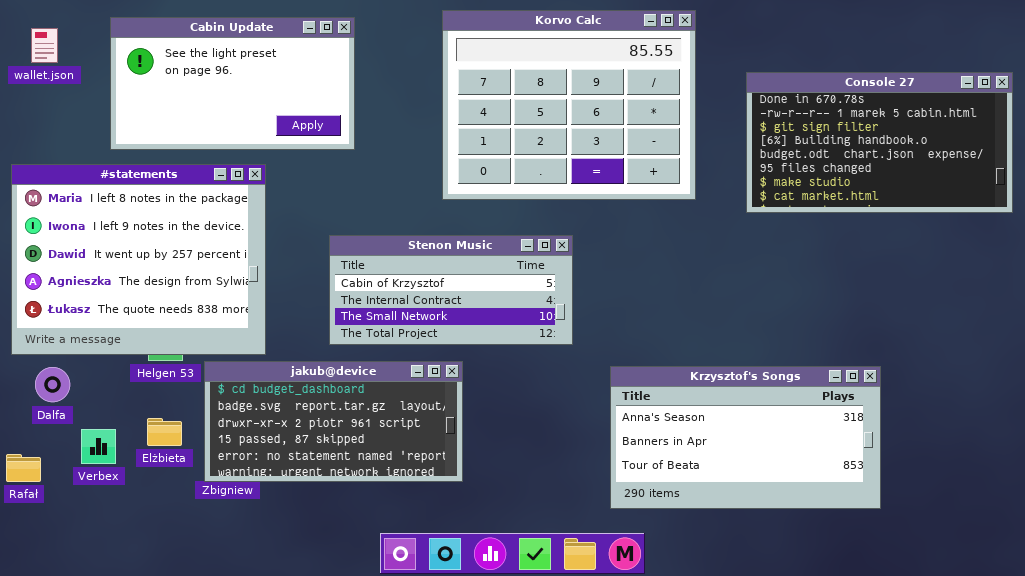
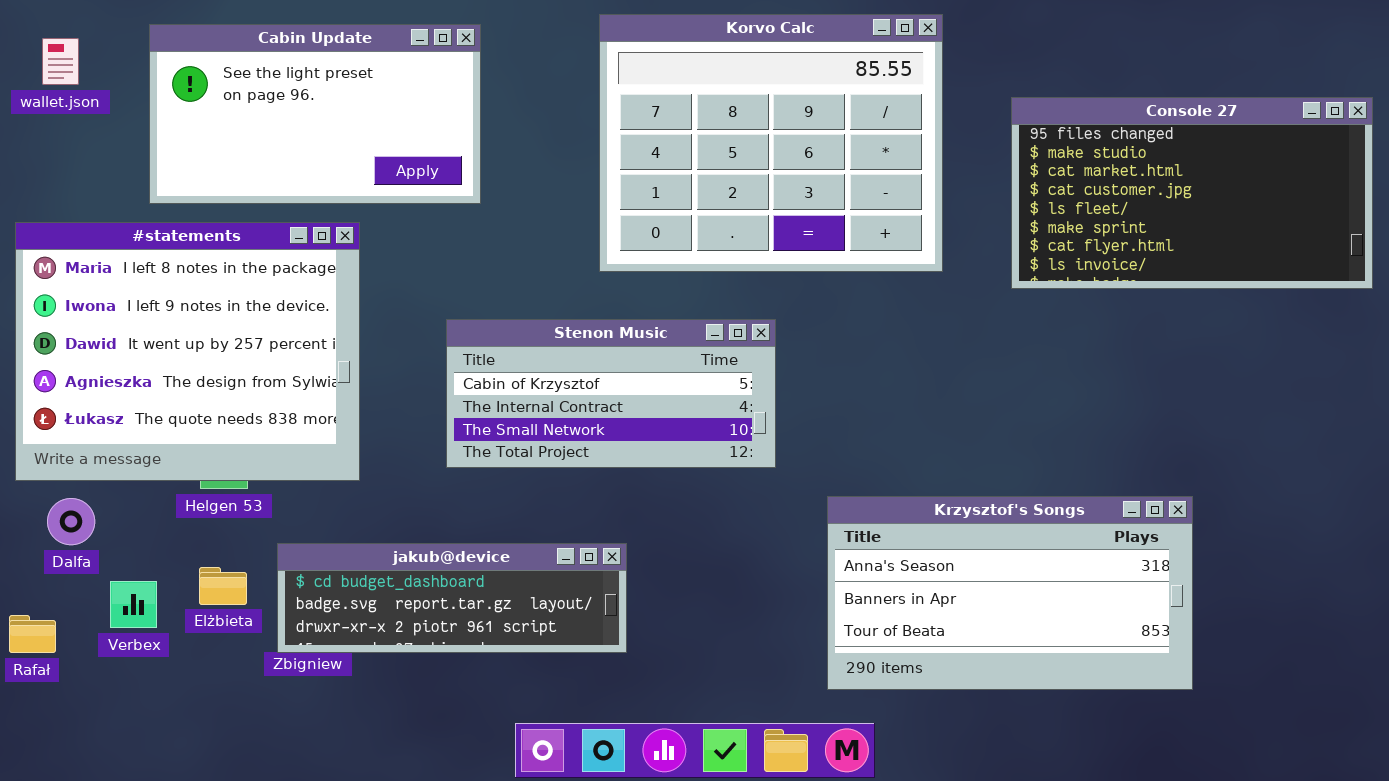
Console 27: [746,72,1013,213] -> [1011,97,1373,289], scrolled down 5 rows
jakub@device: [204,361,463,482] -> [277,543,627,653], resized

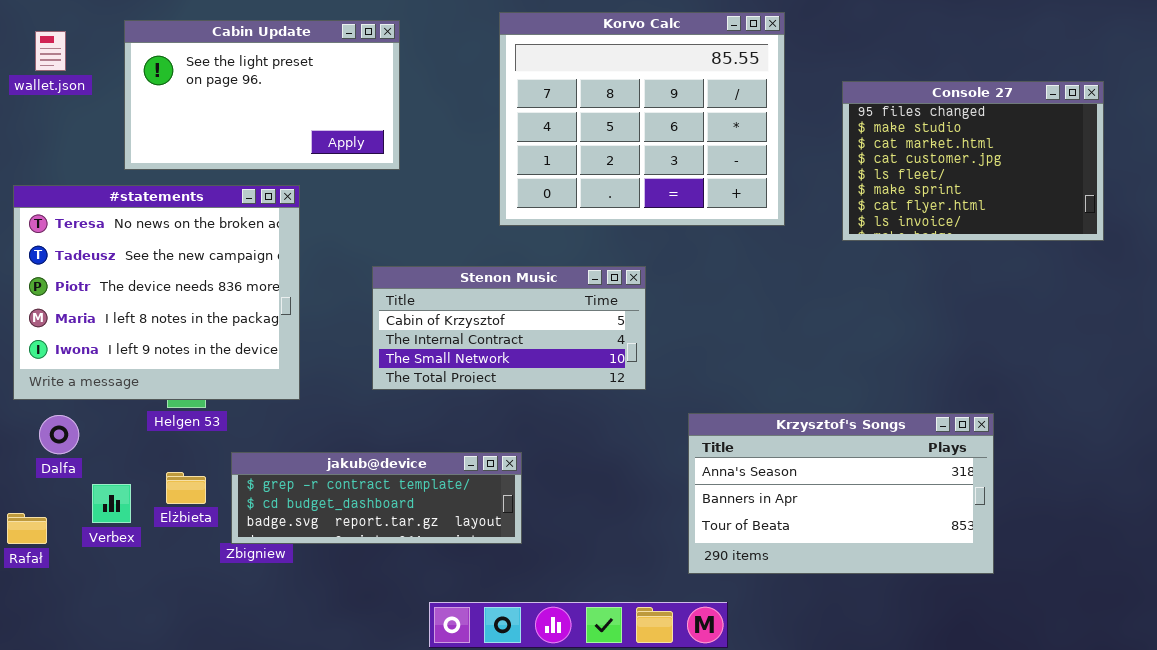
Console 27: [1011,97,1373,289] -> [842,81,1104,241], resized
#statements: [15,222,360,481] -> [13,185,300,400], scrolled up 3 rows
jakub@device: [277,543,627,653] -> [231,452,522,544], scrolled up 1 row

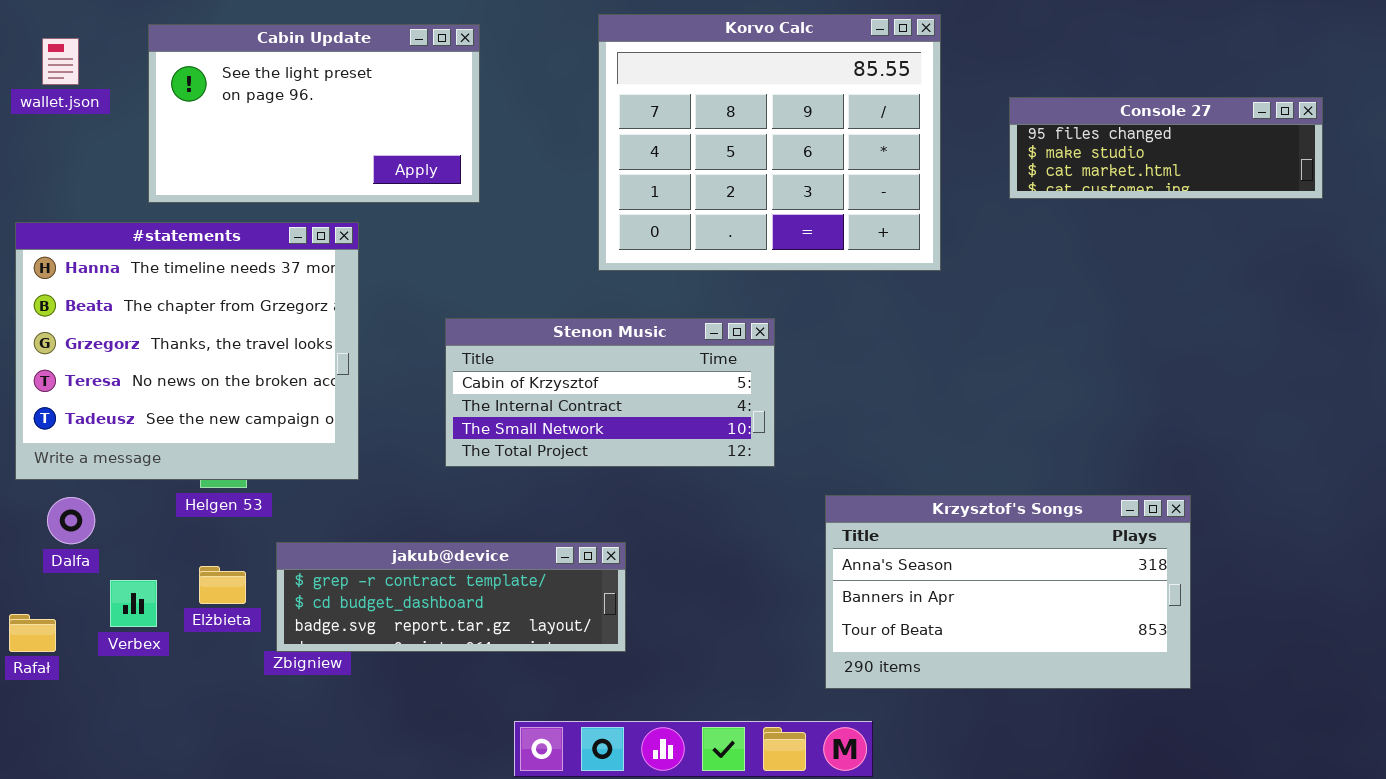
Console 27: [842,81,1104,241] -> [1009,97,1323,199], resized
#statements: [13,185,300,400] -> [15,222,359,480], scrolled up 3 rows

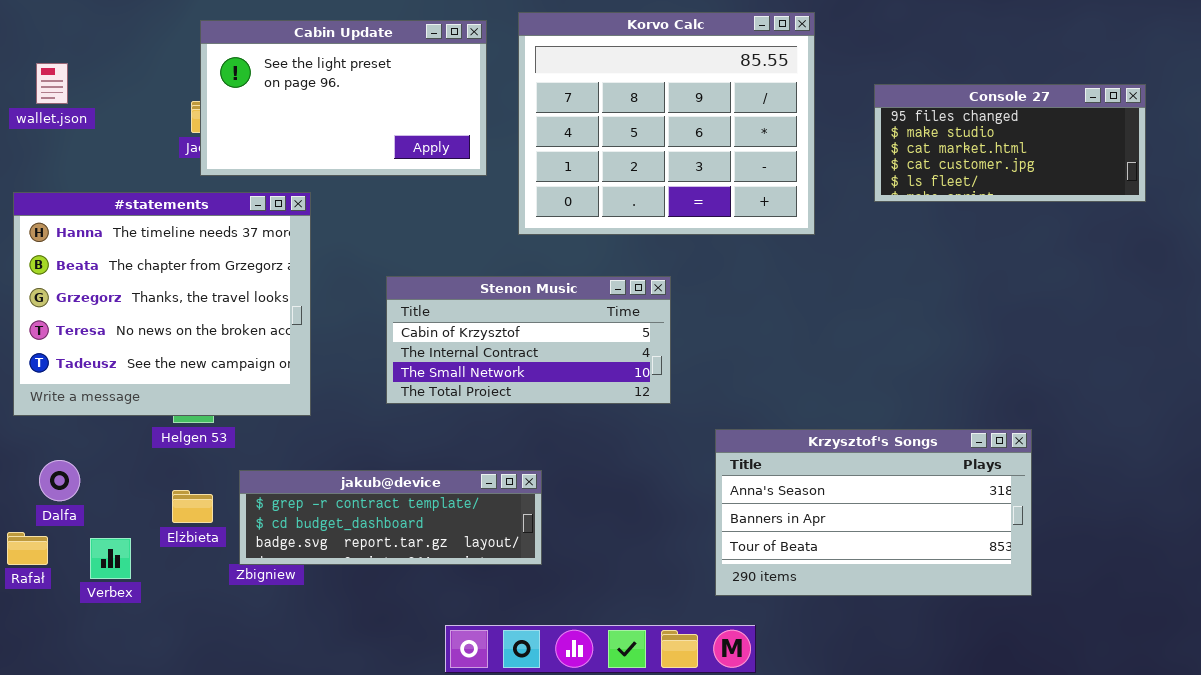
Cabin Update: [148,24,480,203] -> [200,20,487,176], moved
wallet.json: [42,38,79,85] -> [36,63,68,104], moved
Console 27: [1009,97,1323,199] -> [874,84,1146,202], resized
Dalfa: [47,497,95,544] -> [39,460,80,501], moved
Verbex: [110,580,157,627] -> [90,538,131,579], moved

